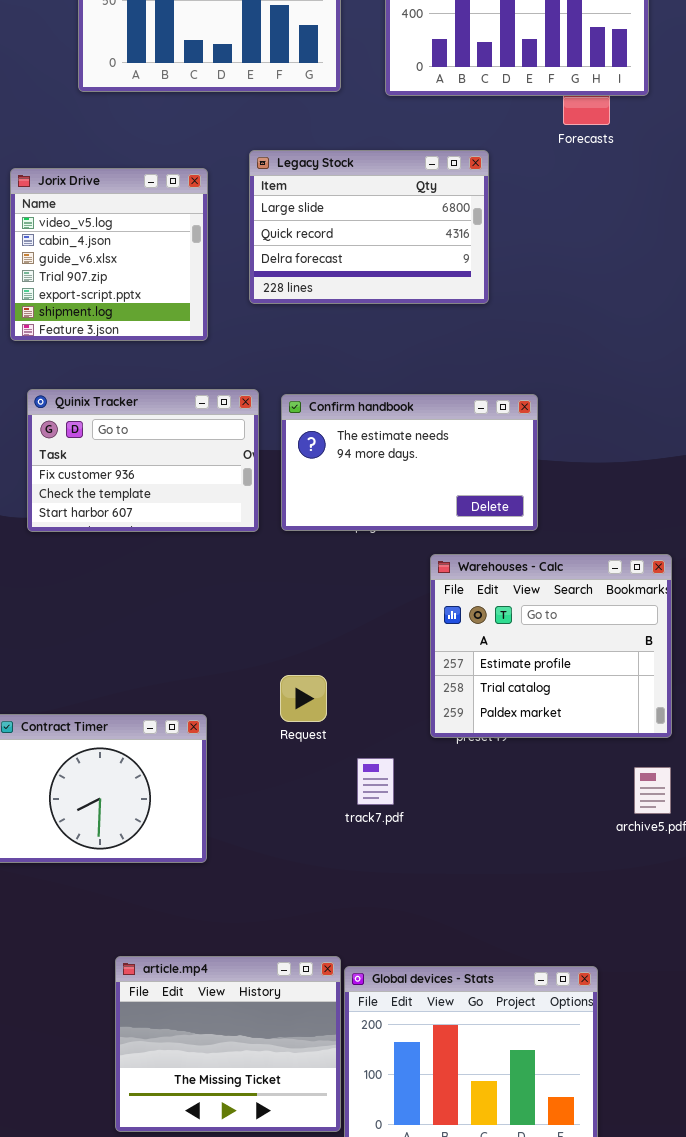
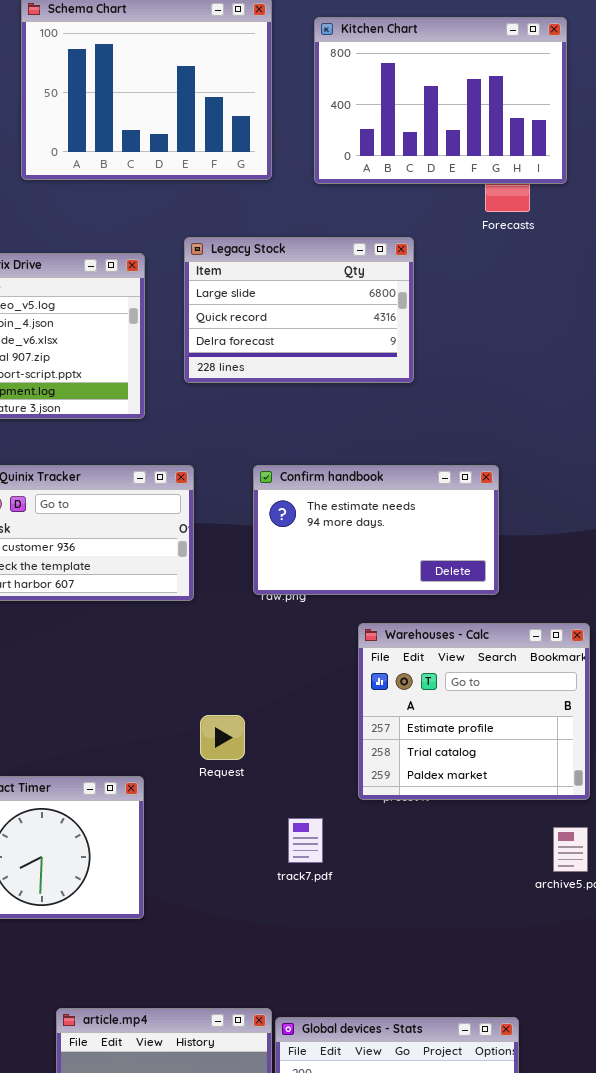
Confirm handbook: [281,394,538,531] -> [253,465,499,595], moved
Request: [280,675,327,722] -> [200,715,245,760], moved

